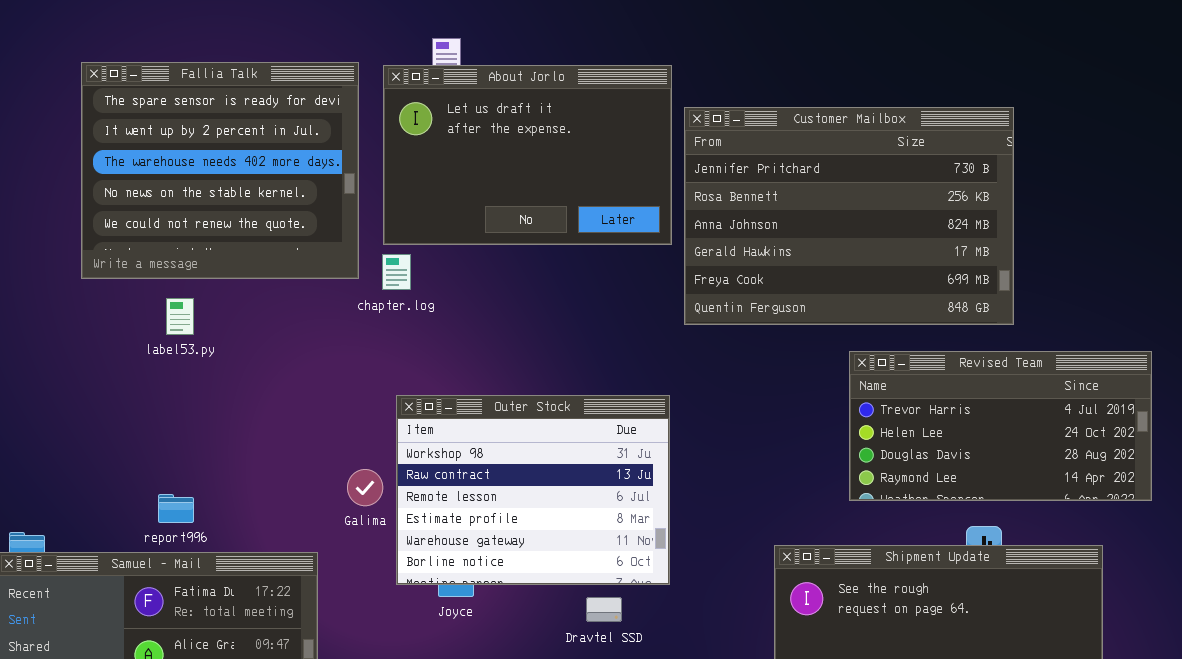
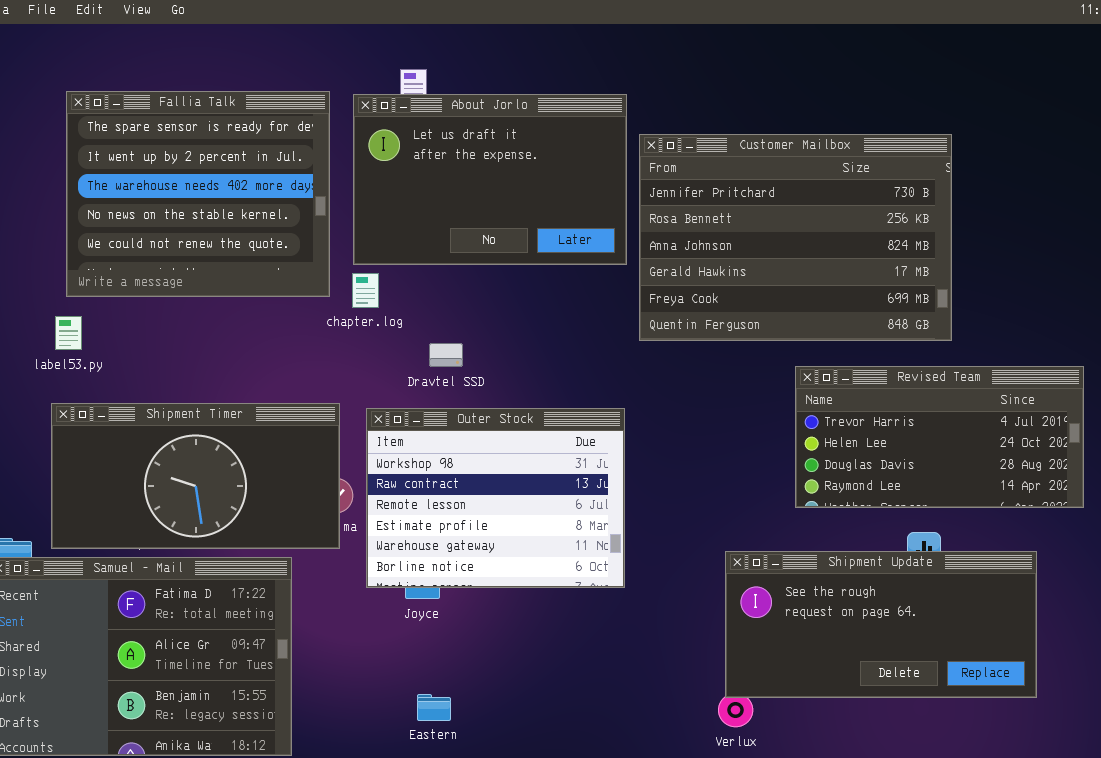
label53.py: [166,298,194,335] -> [55,316,82,350], moved
Shipment Timer: none -> [51,403,340,549], opened
Dravtel SSD: [586,597,622,622] -> [429,343,463,367], moved

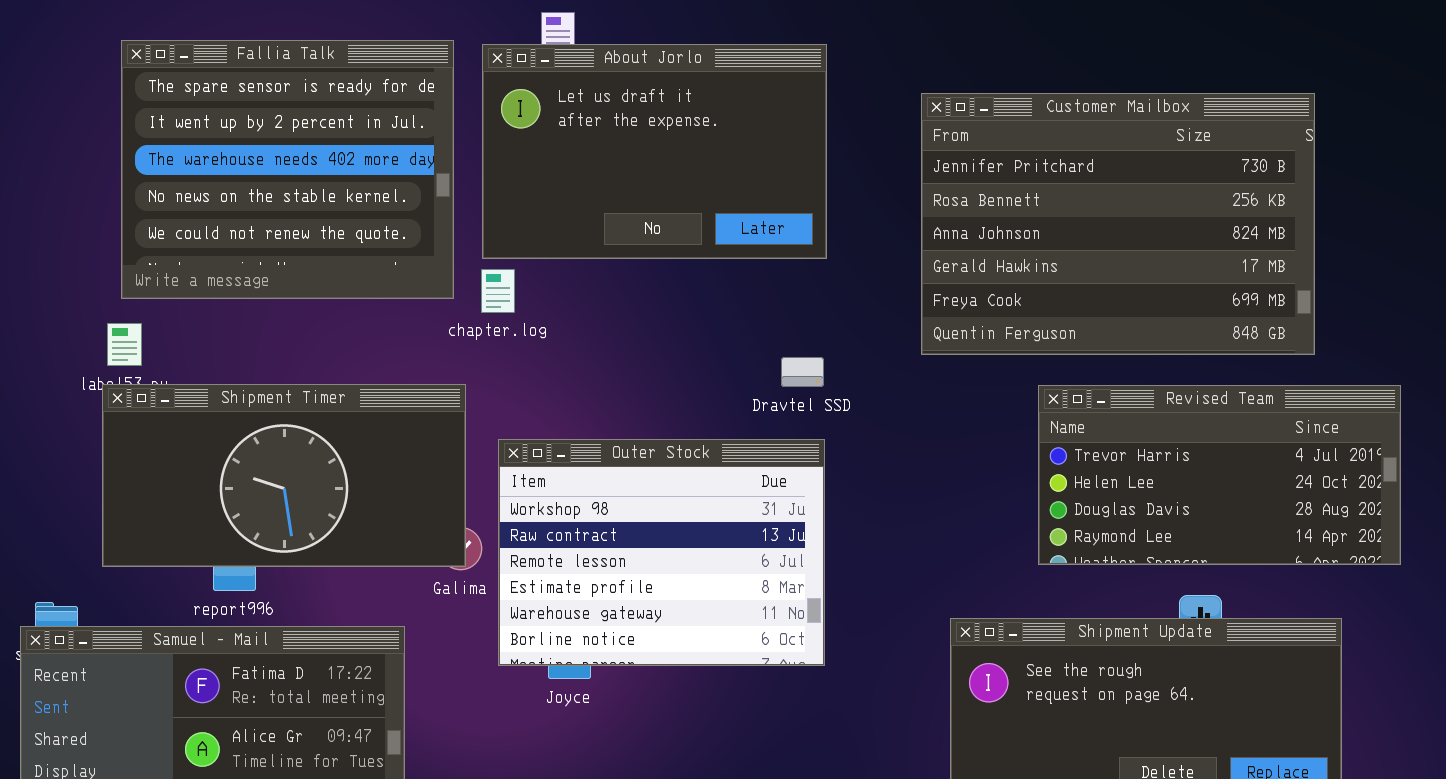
Customer Mailbox: [639,134,952,341] -> [921,93,1315,355], moved
Dravtel SSD: [429,343,463,367] -> [781,357,824,387], moved
Shipment Timer: [51,403,340,549] -> [102,384,466,567], moved

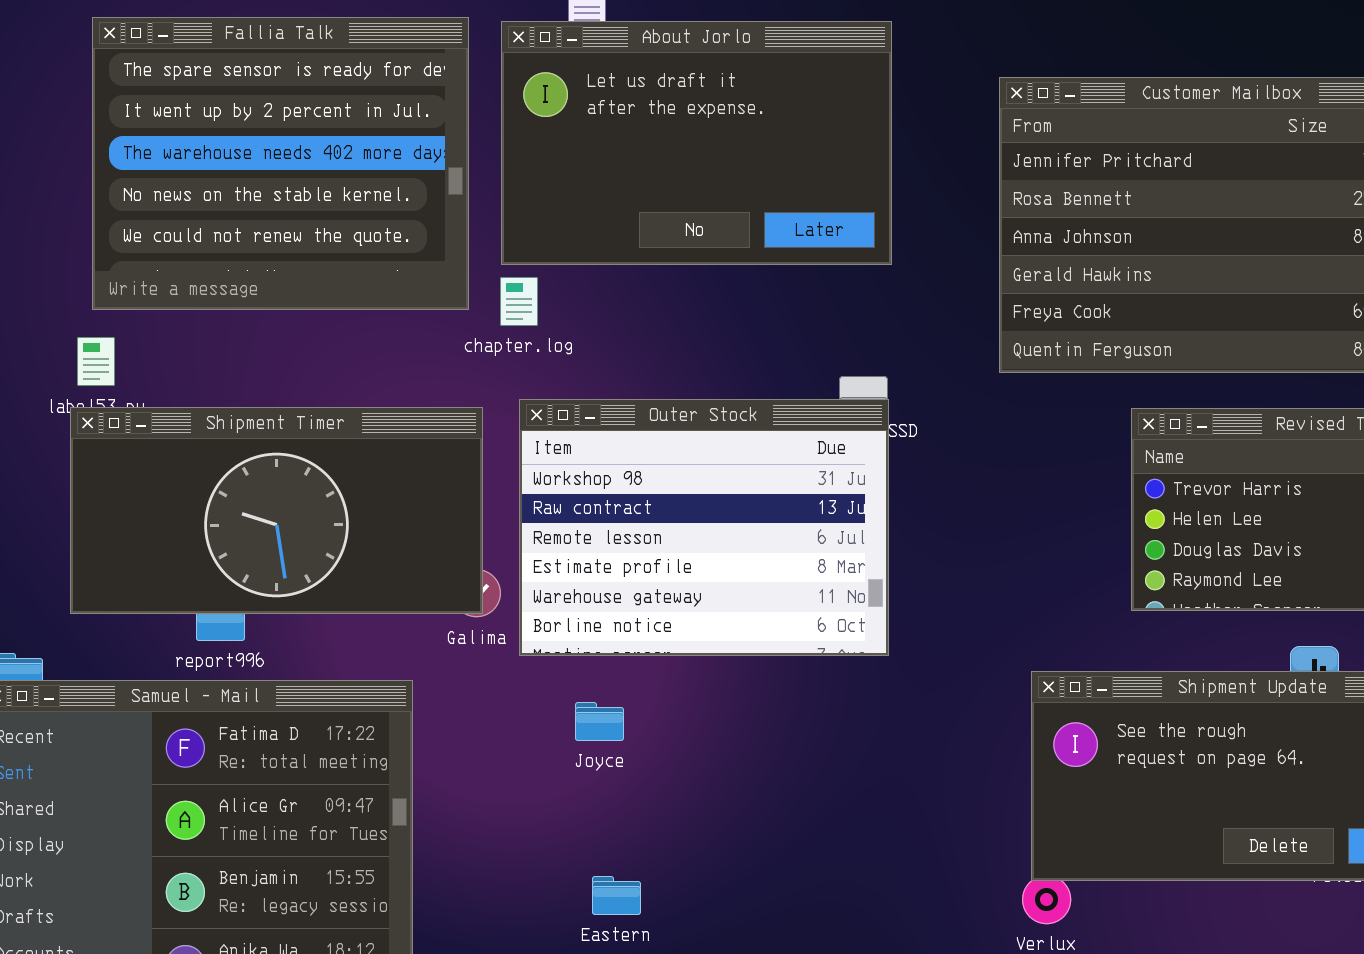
Outer Stock: [498,439,825,666] -> [519,399,889,656], moved

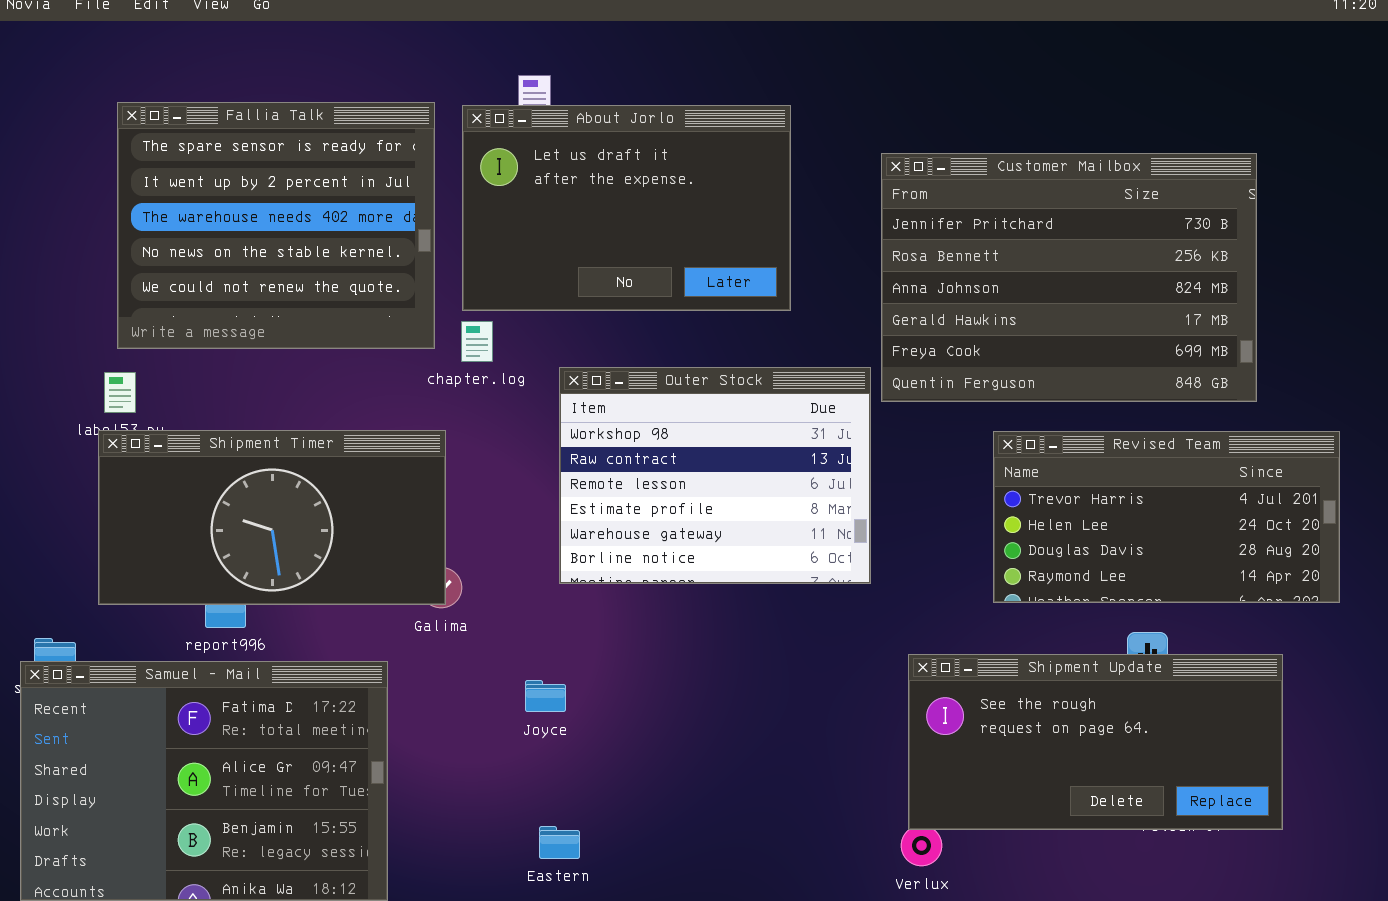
Outer Stock: [519,399,889,656] -> [559,367,871,584], moved

